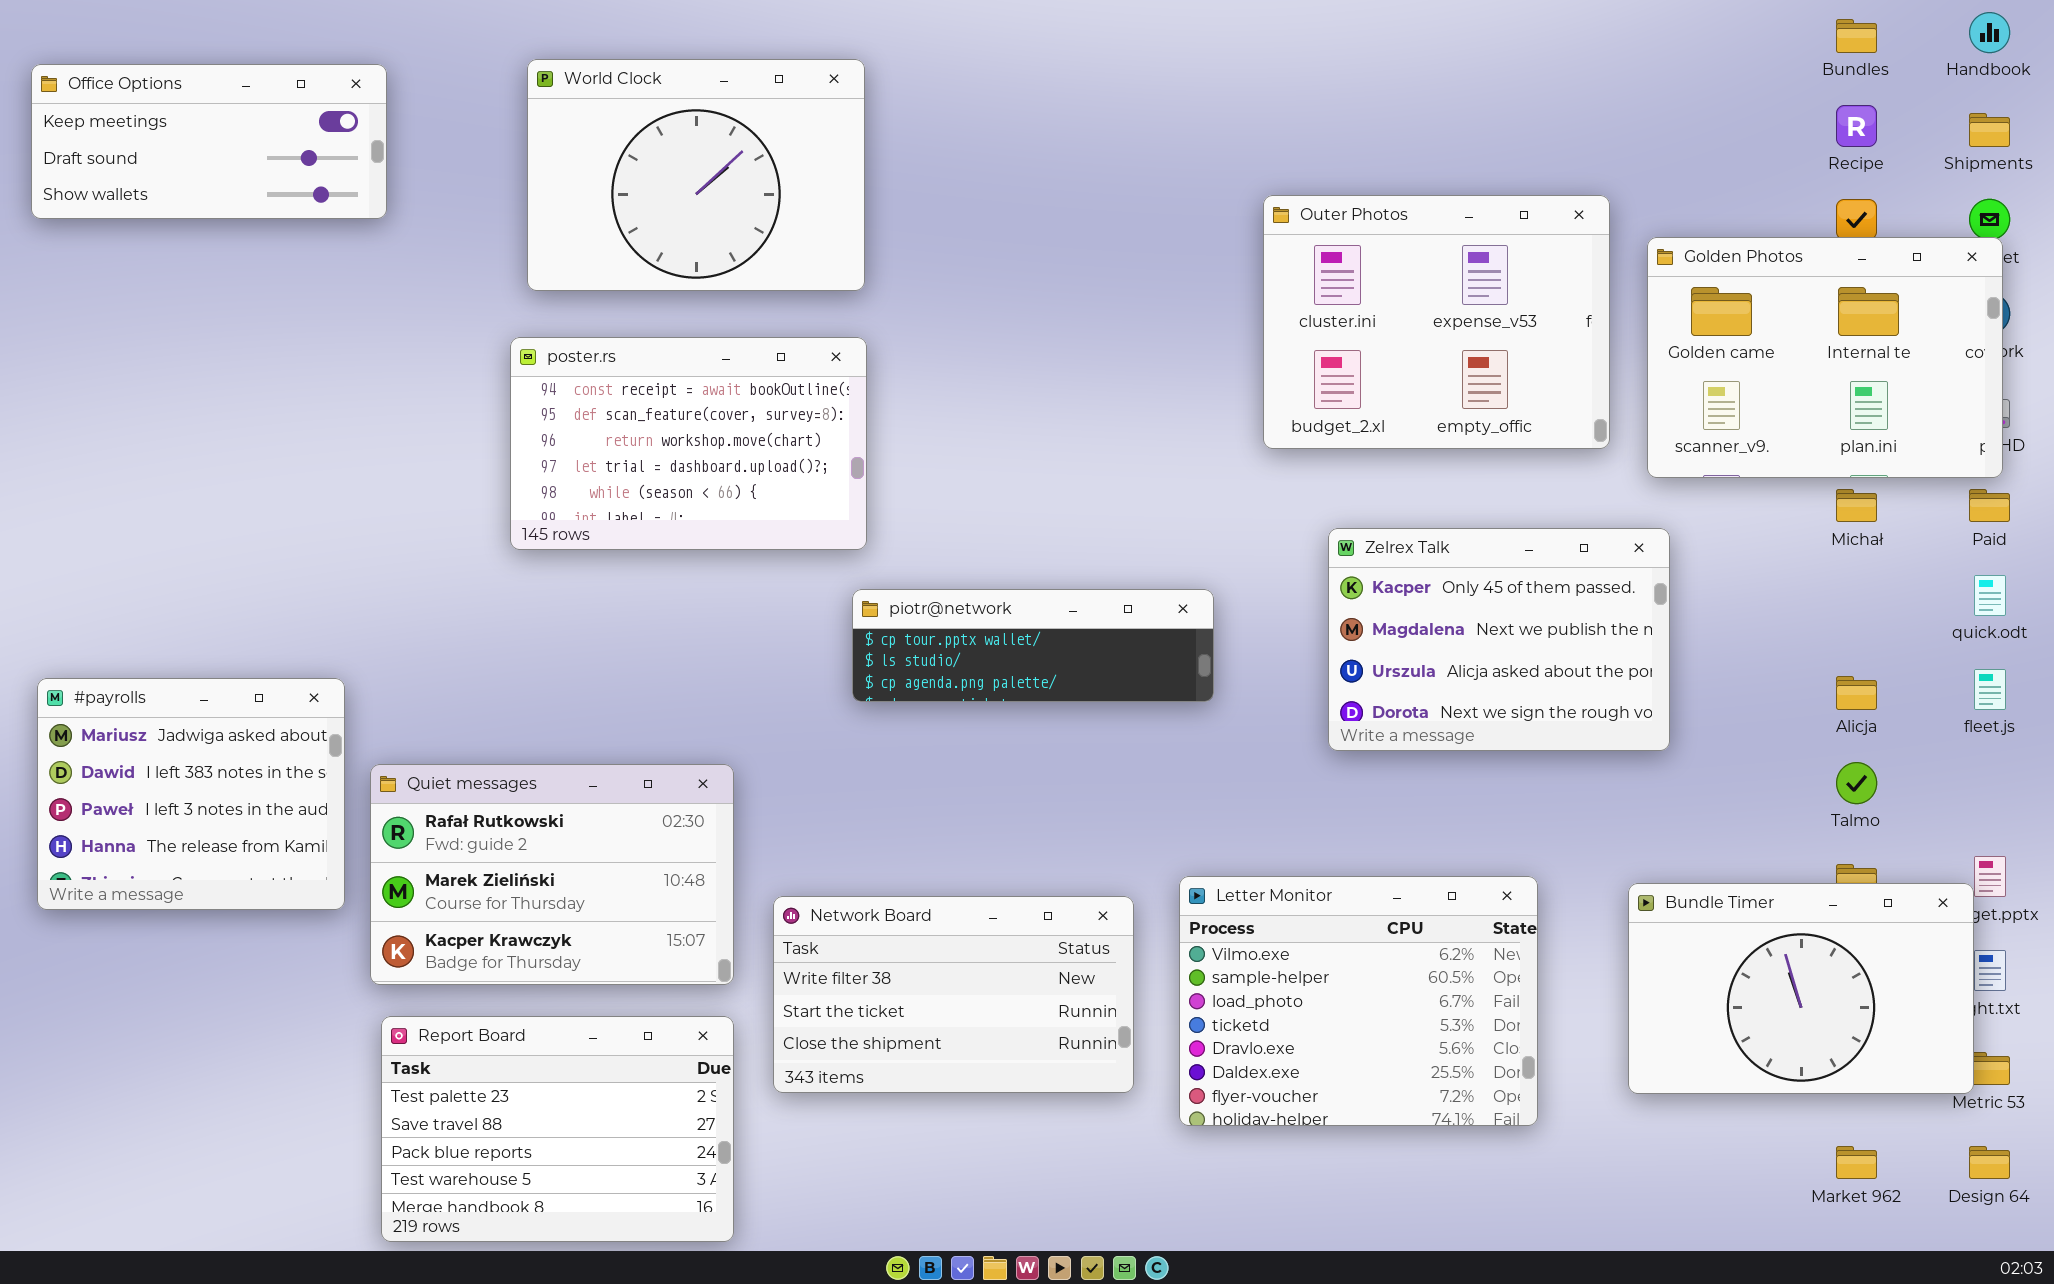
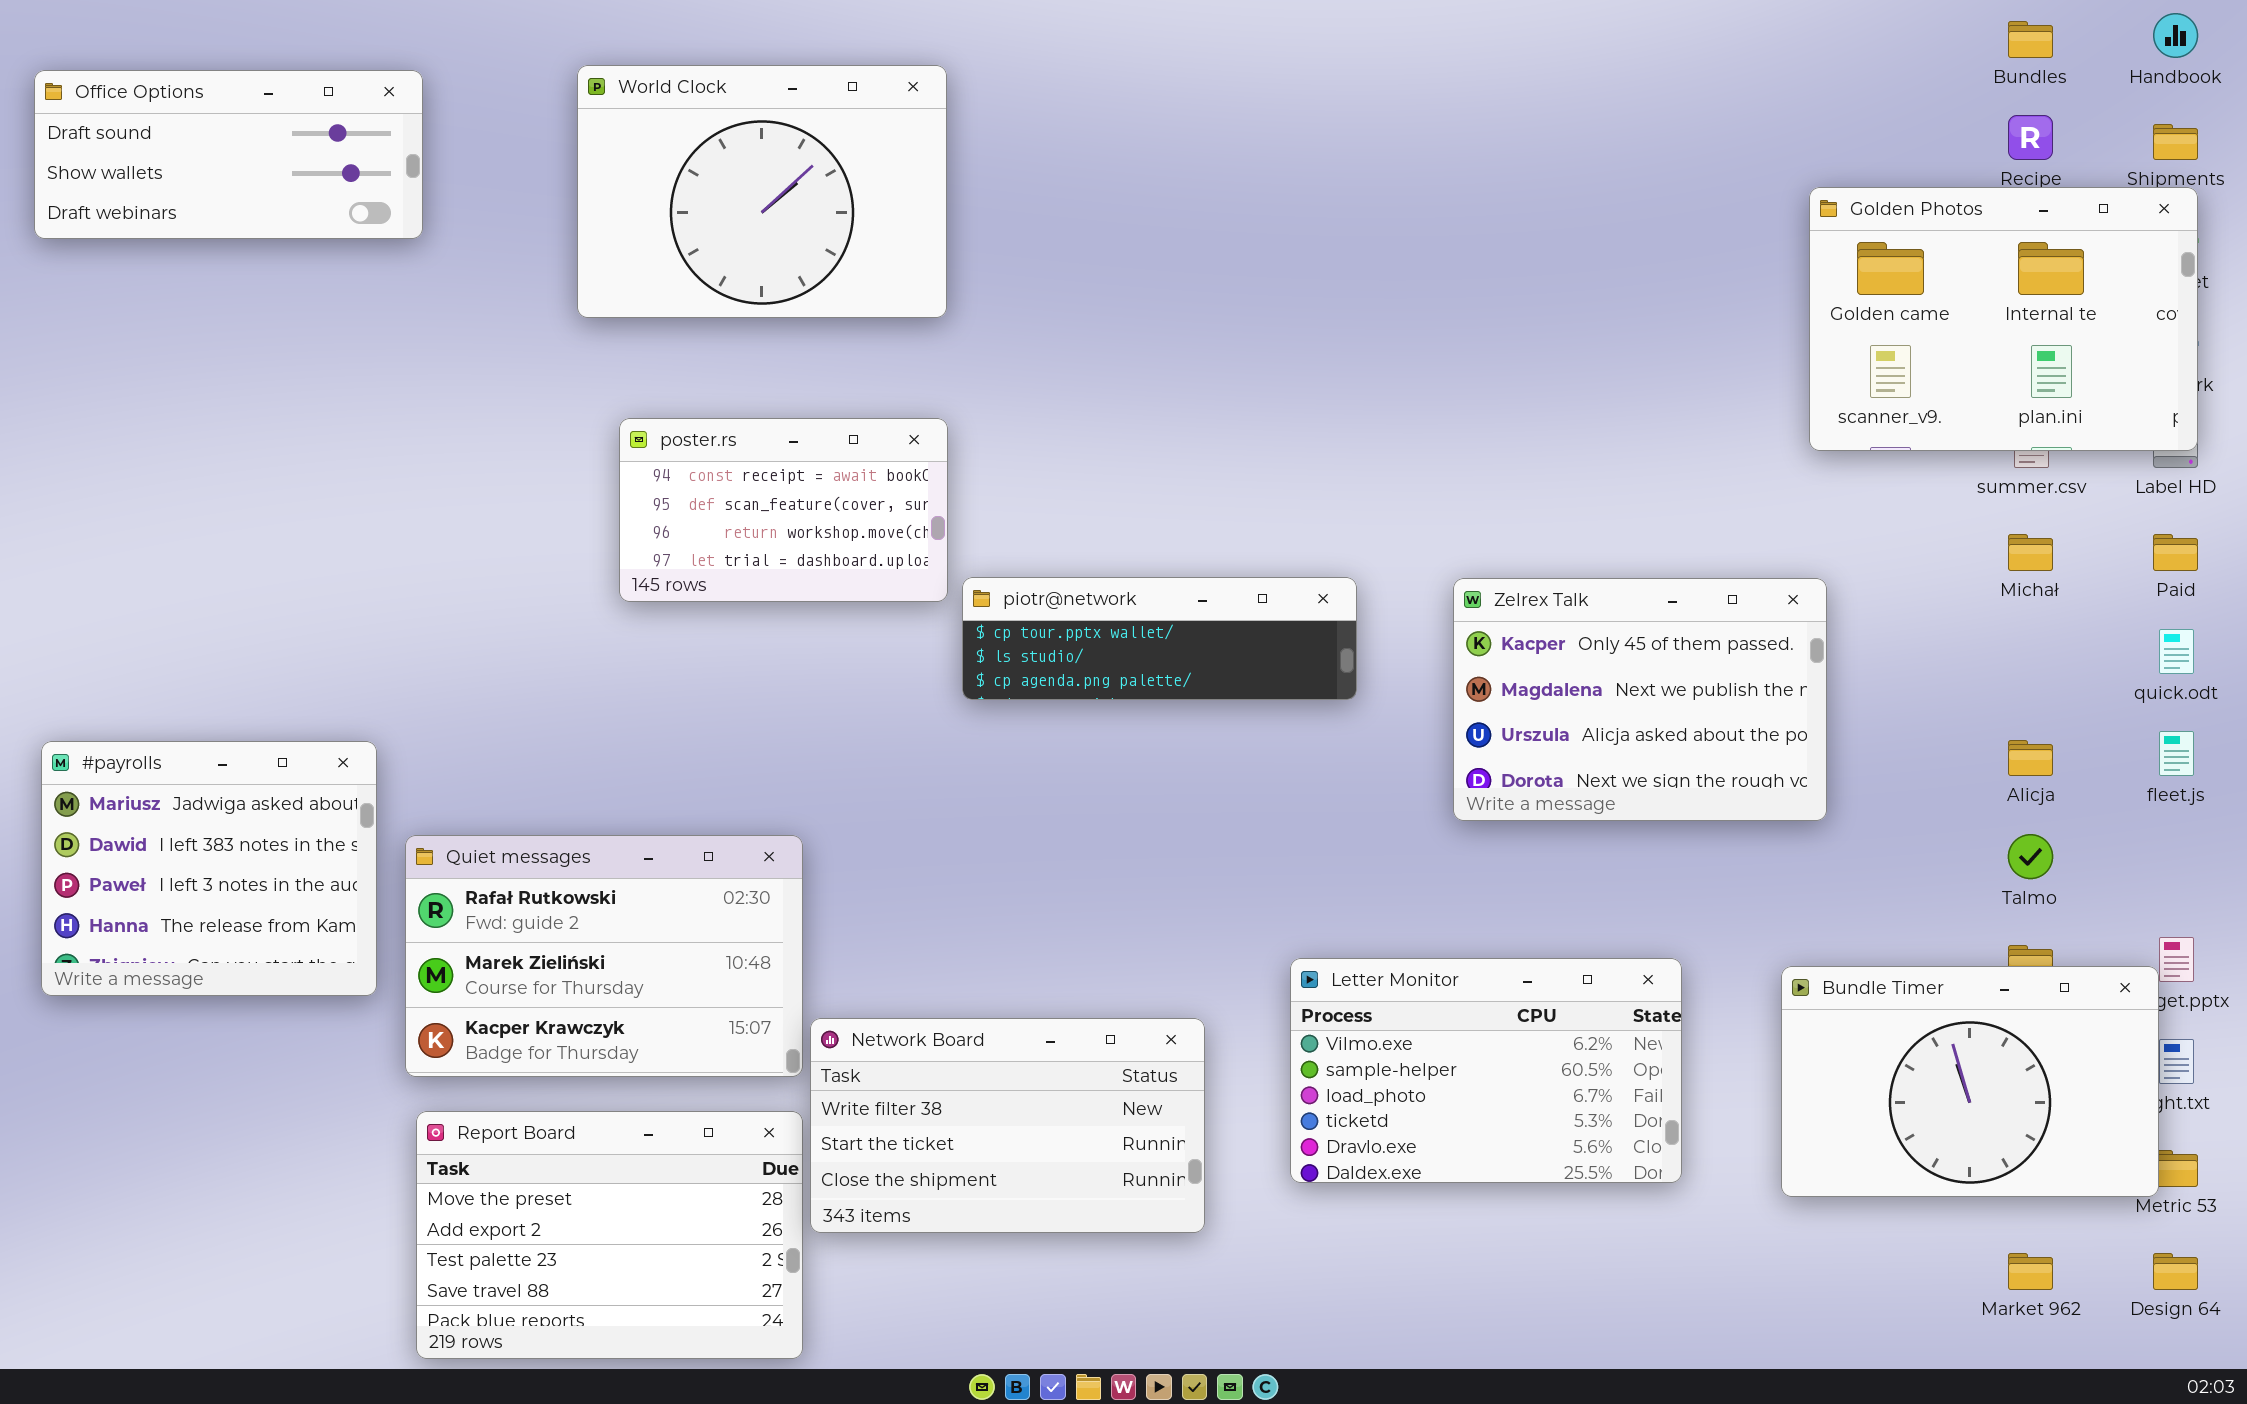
Office Options: [31,64,387,219] -> [34,70,423,239], scrolled down 1 row
Outer Photos: [1263,195,1610,449] -> none, closed
Golden Photos: [1647,237,2003,478] -> [1809,187,2198,451], moved
poster.rs: [510,337,867,550] -> [619,418,948,602], resized
piotr@network: [852,589,1214,702] -> [962,577,1357,700], moved
Letter Monitor: [1179,876,1538,1126] -> [1290,958,1682,1183], resized
Network Board: [773,896,1134,1093] -> [810,1018,1205,1233], moved
Report Board: [381,1016,734,1242] -> [416,1111,803,1359], scrolled up 2 rows

